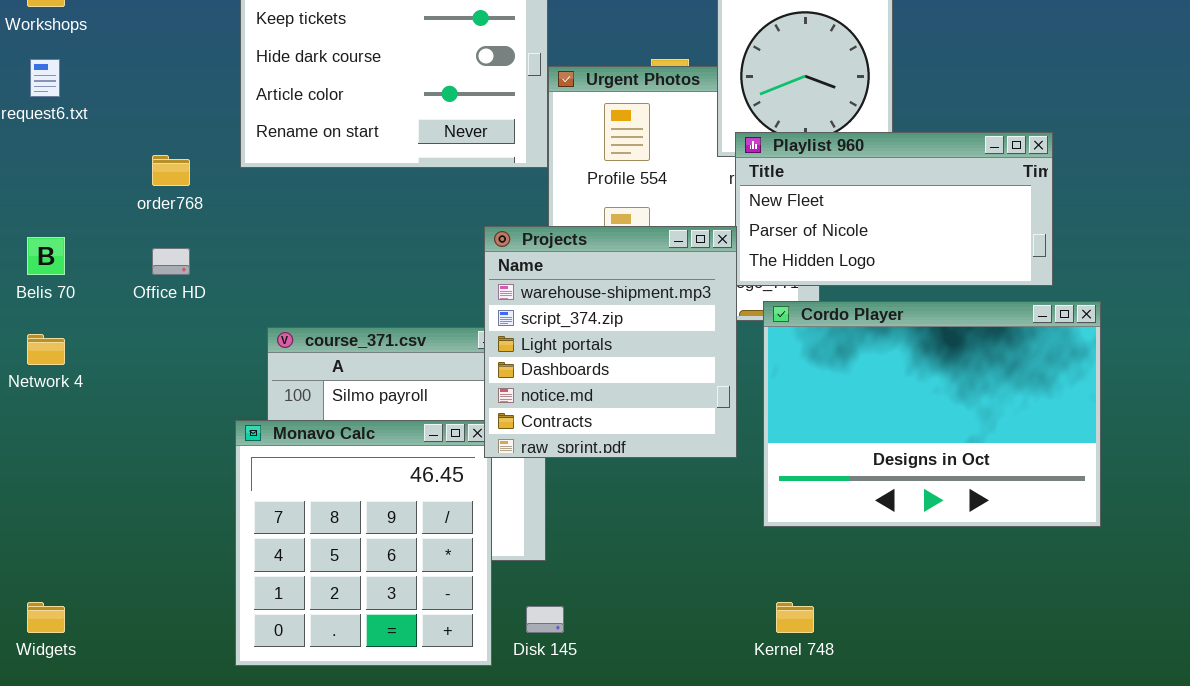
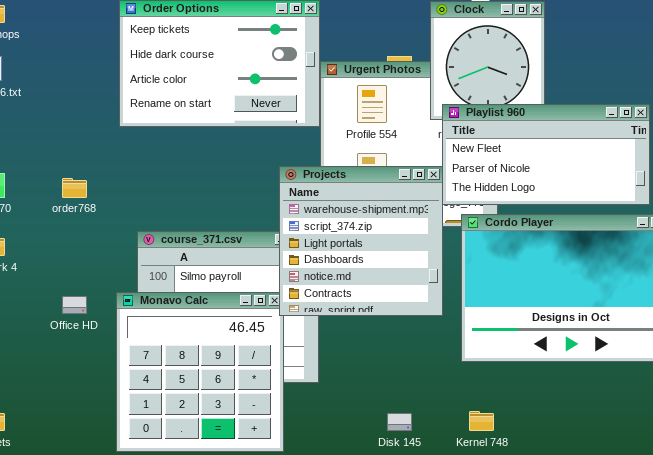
order768: [152,155,190,186] -> [62,178,87,198], moved
Office HD: [152,248,190,275] -> [62,296,87,314], moved
Disk 145: [526,606,564,633] -> [387,413,412,431], moved

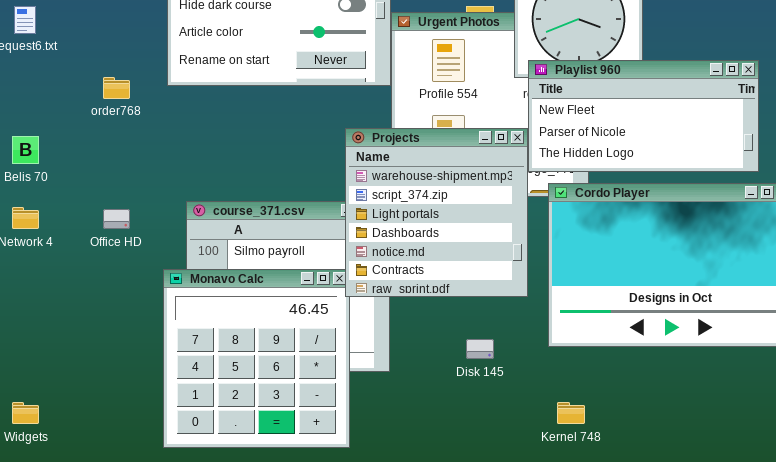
order768: [62,178,87,198] -> [103,77,130,99], moved
Office HD: [62,296,87,314] -> [103,209,130,229], moved
Disk 145: [387,413,412,431] -> [466,339,494,359], moved

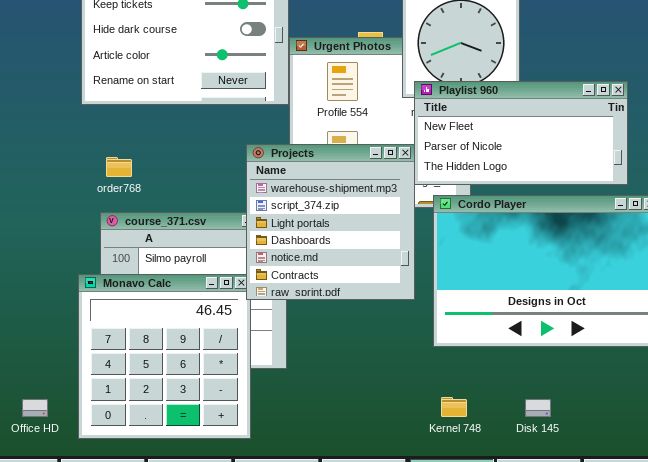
order768: [103,77,130,99] -> [106,157,132,177], moved
Office HD: [103,209,130,229] -> [22,399,48,417], moved
Disk 145: [466,339,494,359] -> [525,399,551,417], moved

